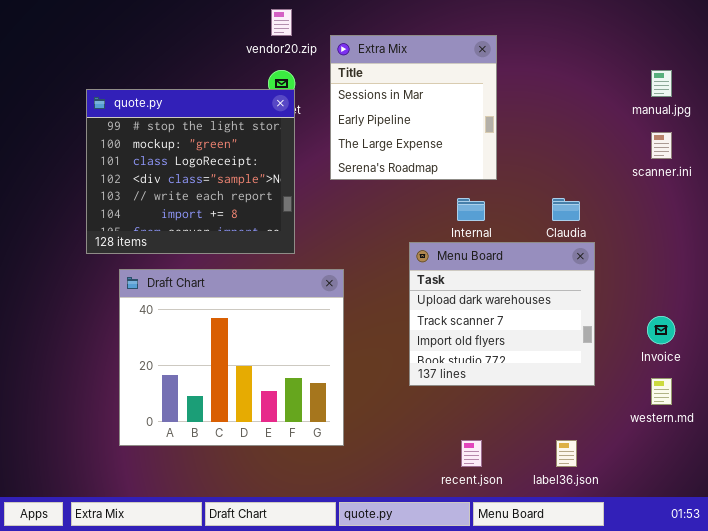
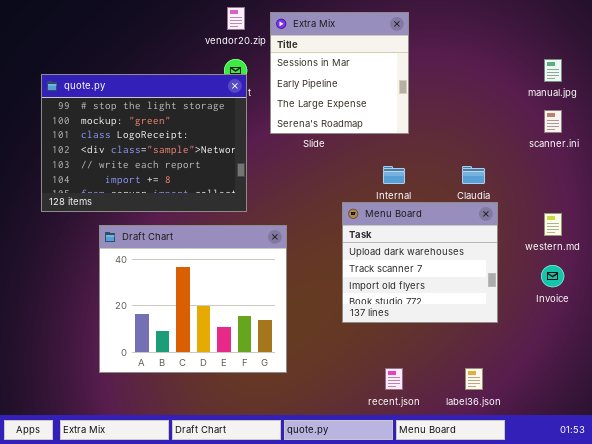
Extra Mix: [330,35,497,180] -> [270,12,409,134], moved
quote.py: [86,89,295,254] -> [41,74,247,212], resized
western.md: [651,378,672,405] -> [544,213,562,236], moved

